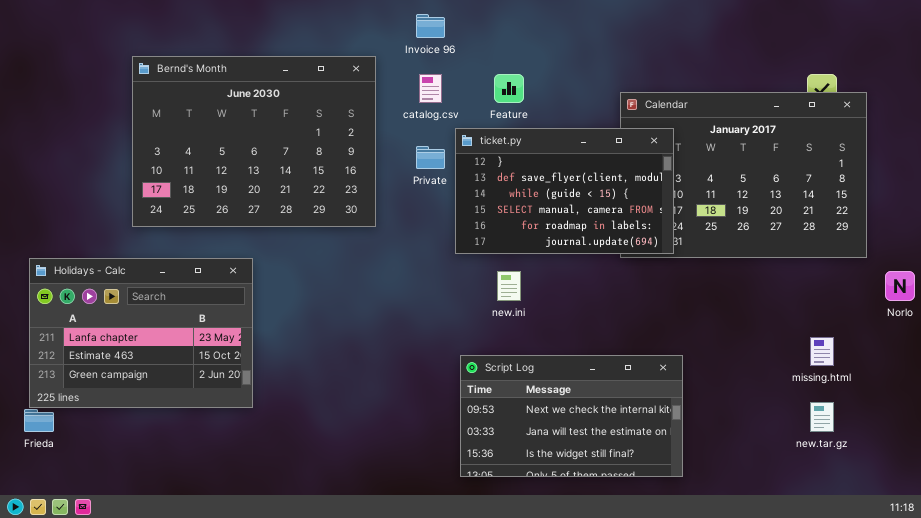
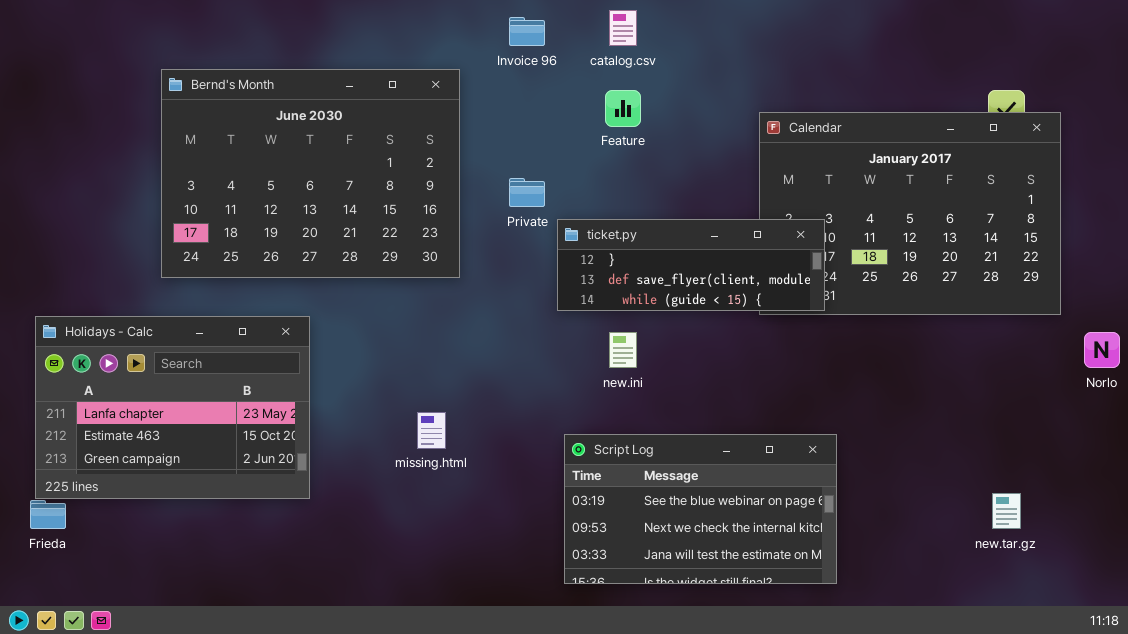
catalog.csv: [419,74,442,103] -> [609,10,637,46], moved
ticket.py: [455,128,674,254] -> [557,219,825,311], resized
missing.html: [810,337,834,366] -> [417,412,446,449], moved
Script Log: [460,355,683,477] -> [564,434,837,584], scrolled up 1 row

